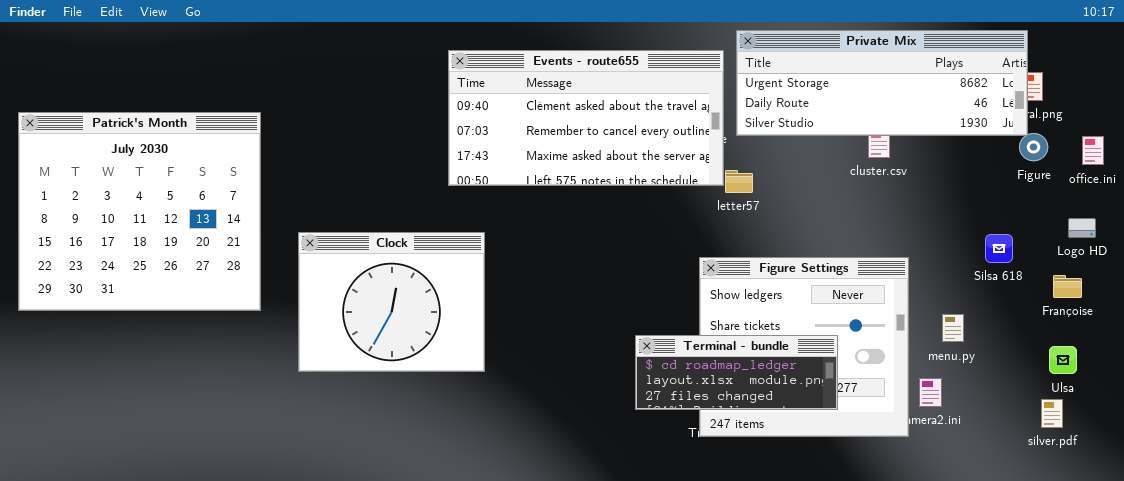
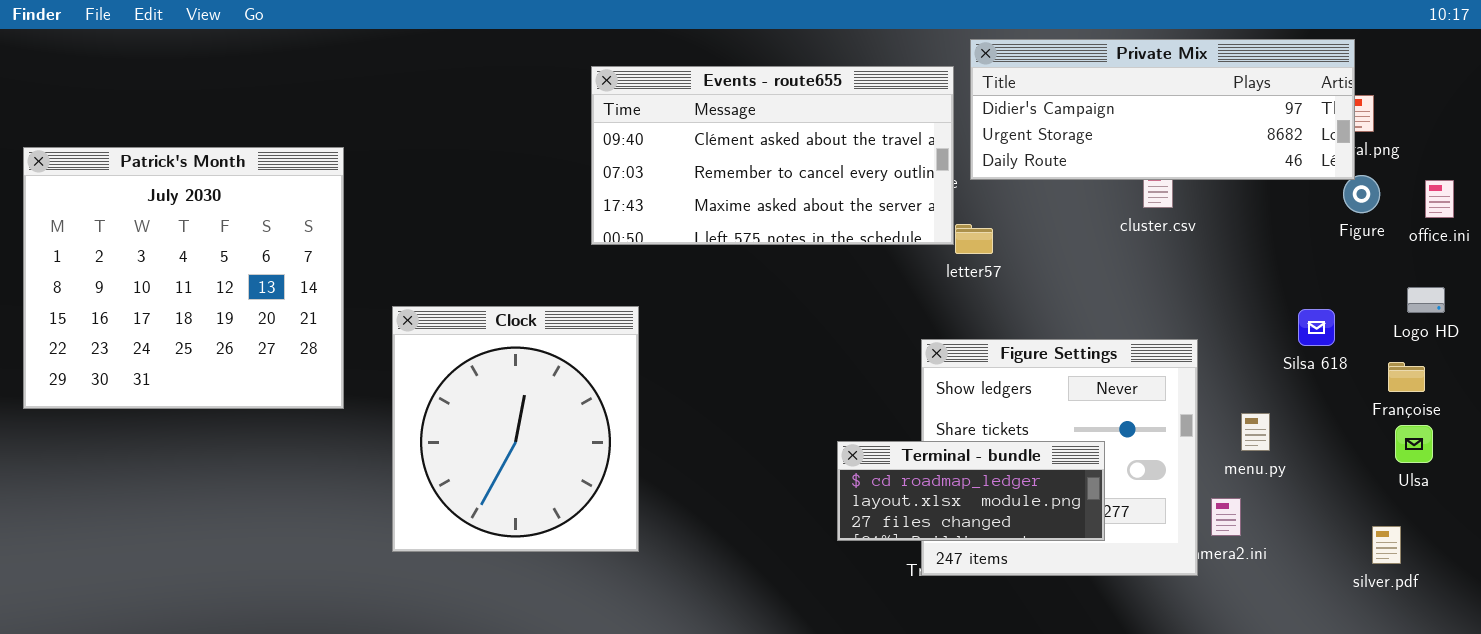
Private Mix: [736,30,1028,136] -> [970,39,1355,180], scrolled up 1 row
Clock: [298,232,485,372] -> [392,306,639,552], resized
Ulsa: [1049,346,1077,374] -> [1395,425,1433,463], moved

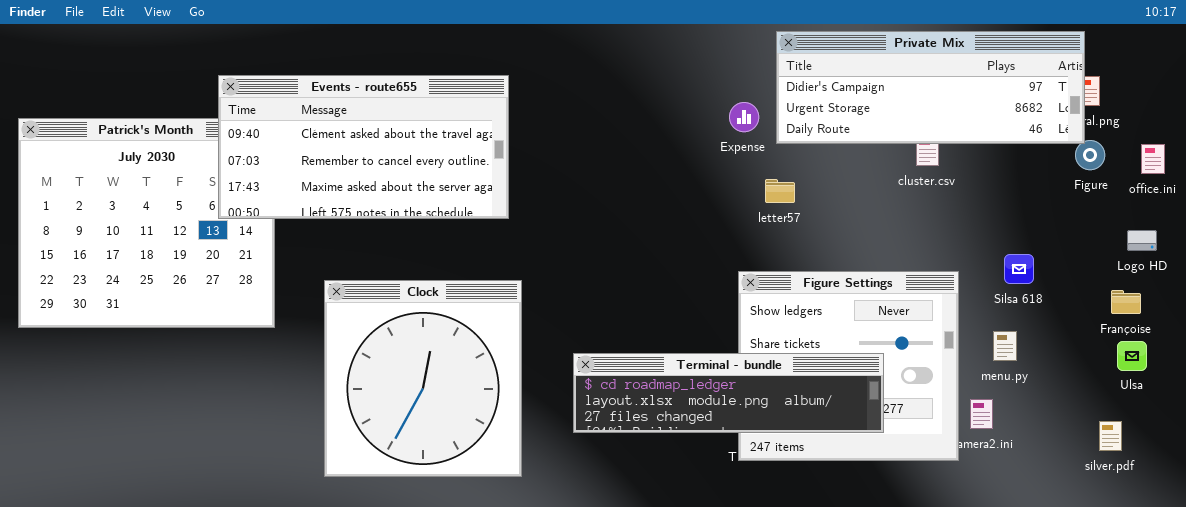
Events - route655: [591,66,954,245] -> [218,75,509,219], moved
Clock: [392,306,639,552] -> [324,280,522,477], moved
Silsa 618: [1298,309,1335,346] -> [1004,254,1034,284], moved
Terminal - bundle: [837,441,1105,541] -> [573,353,884,433], resized

